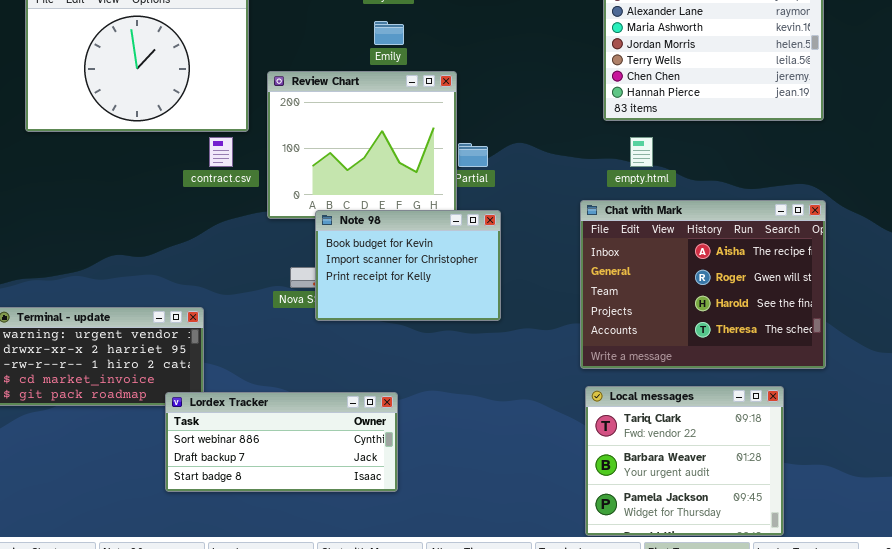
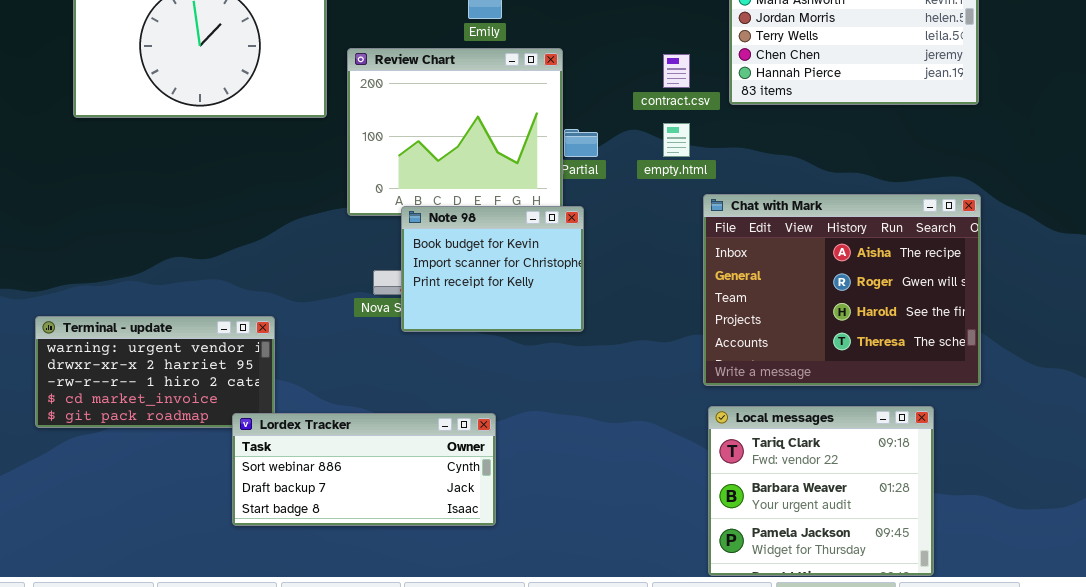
contract.csv: [209,137,233,167] -> [663,54,690,88], moved
empty.html: [630,137,653,167] -> [663,123,690,157], moved
Note 98: [315,210,501,321] -> [401,206,584,332], resized

